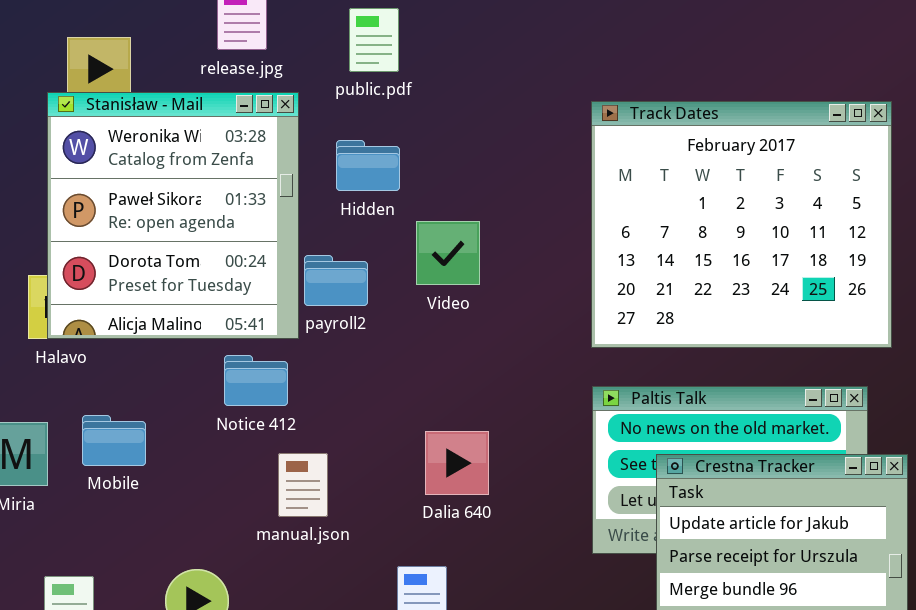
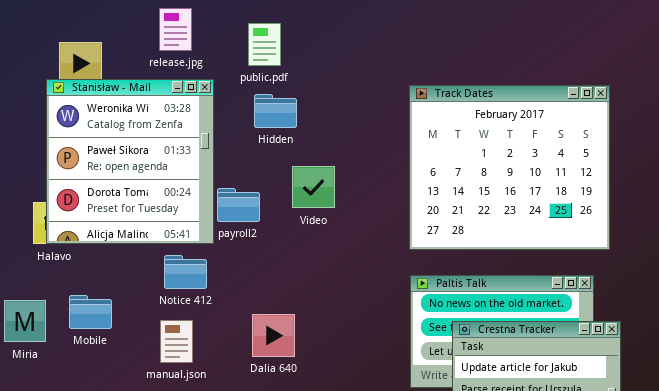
Hidden: [336,140,400,191] -> [254,94,297,128], moved
Dalia 640: [425,431,489,495] -> [252,314,295,357], moved
manual.json: [278,453,328,517] -> [160,320,193,363], moved

